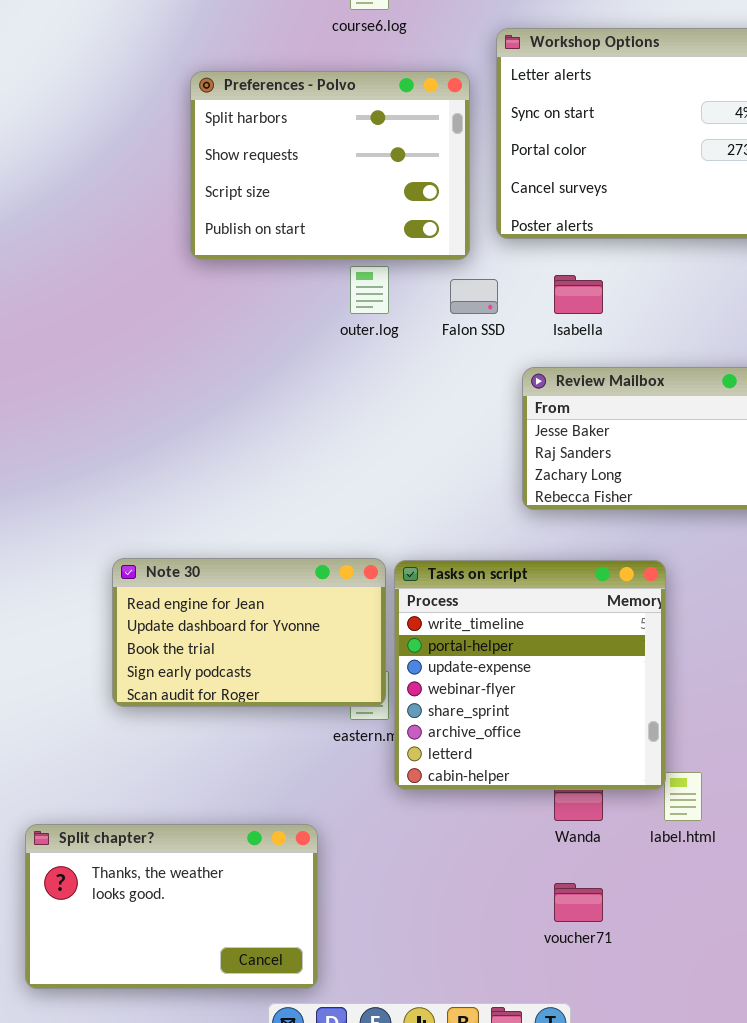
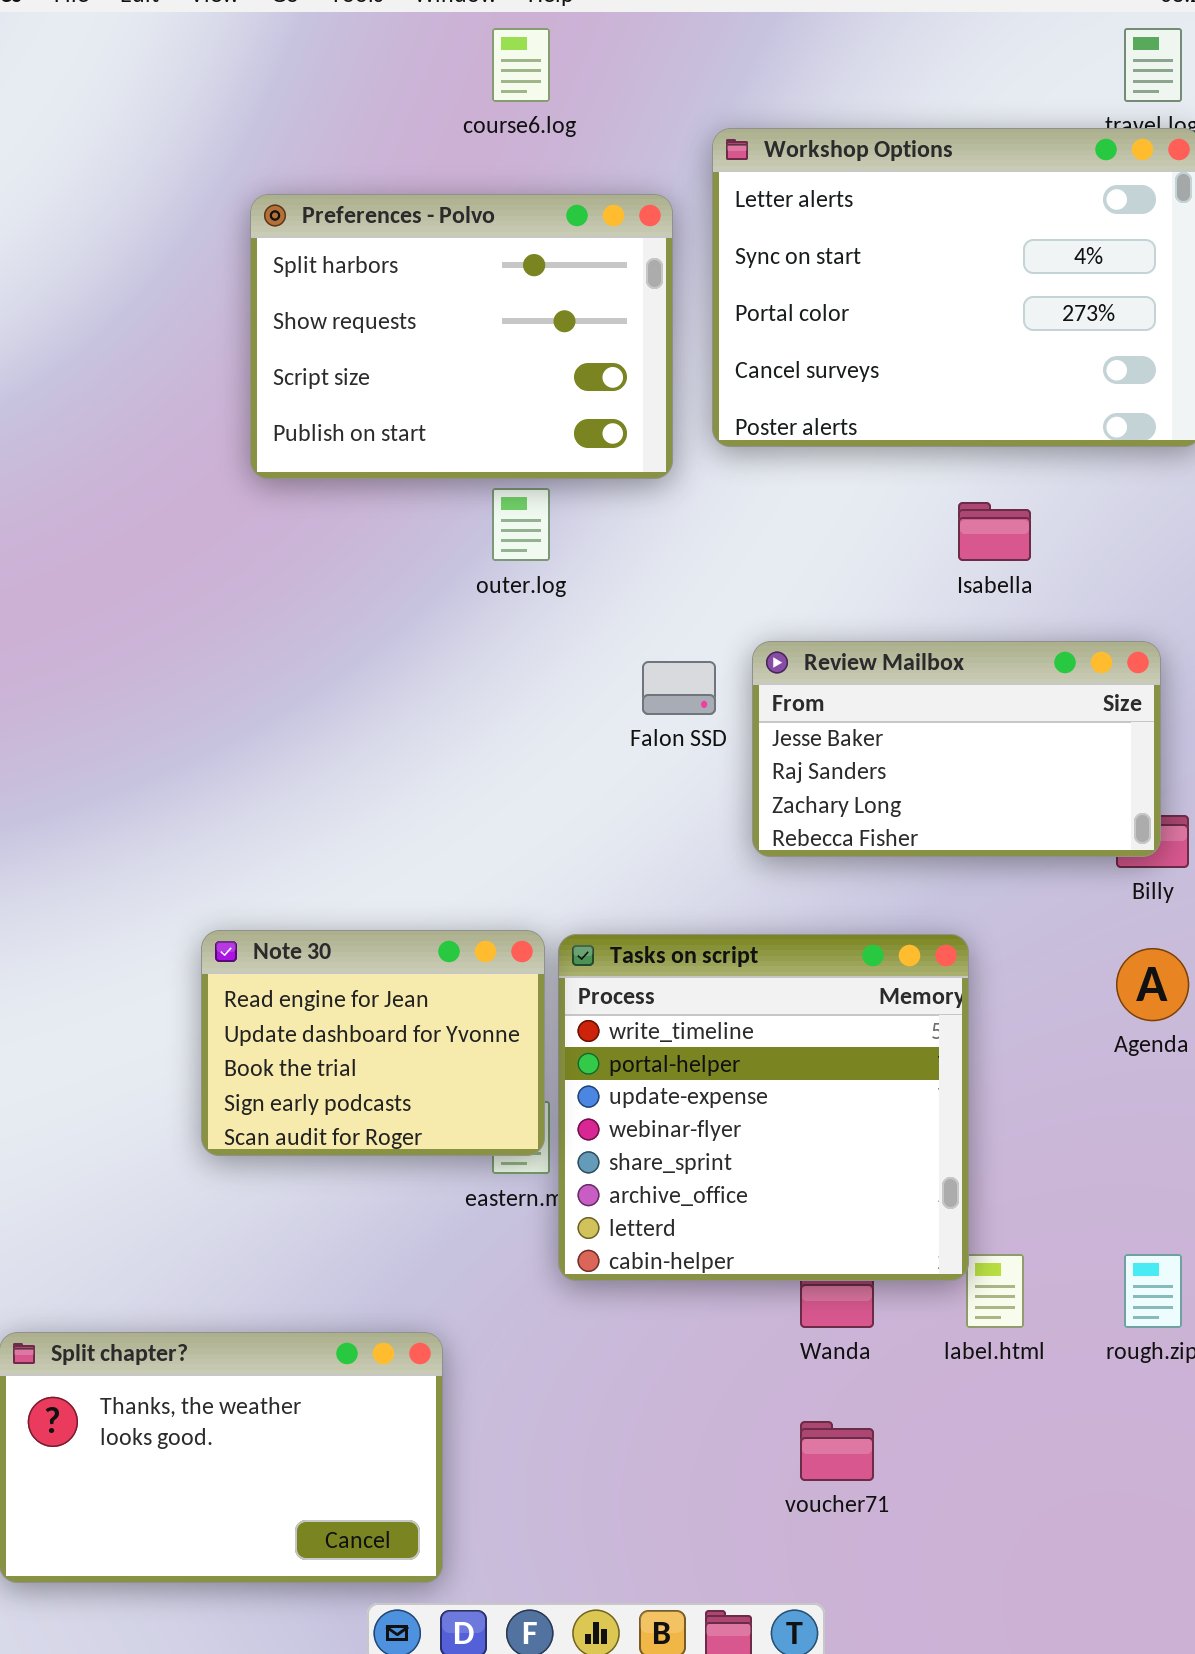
Isabella: [554,275,603,314] -> [958,502,1031,561], moved
Falon SSD: [450,279,498,314] -> [642,661,716,715], moved
Note 30: [112,558,386,707] -> [201,930,545,1156], resized

